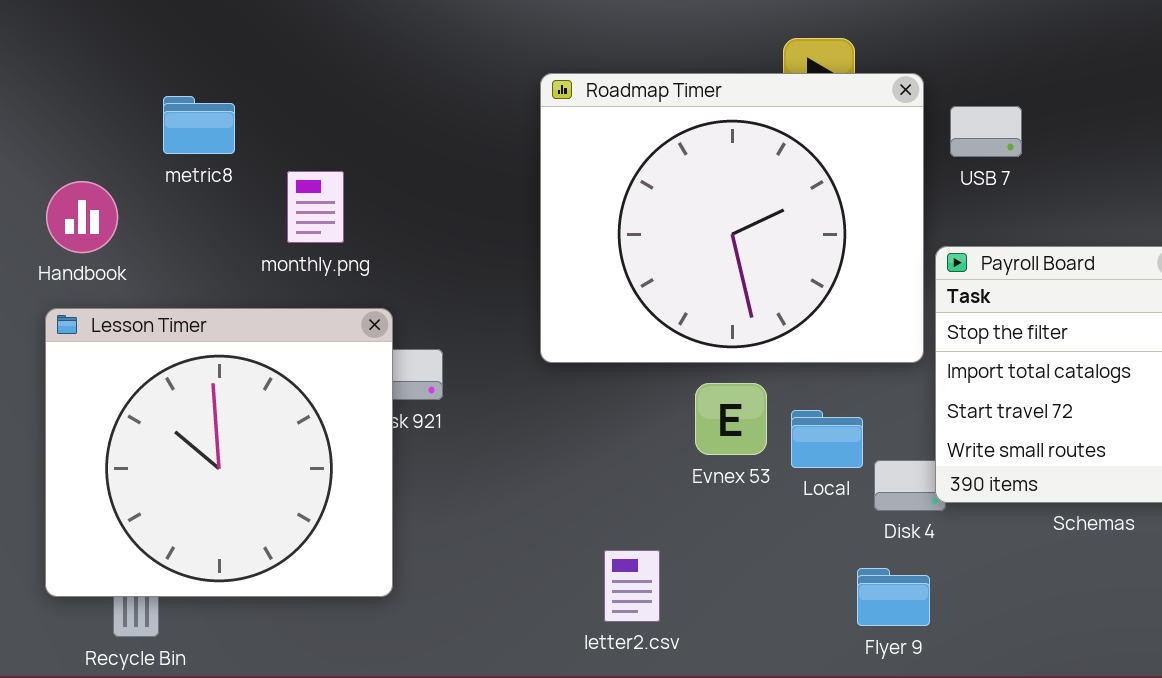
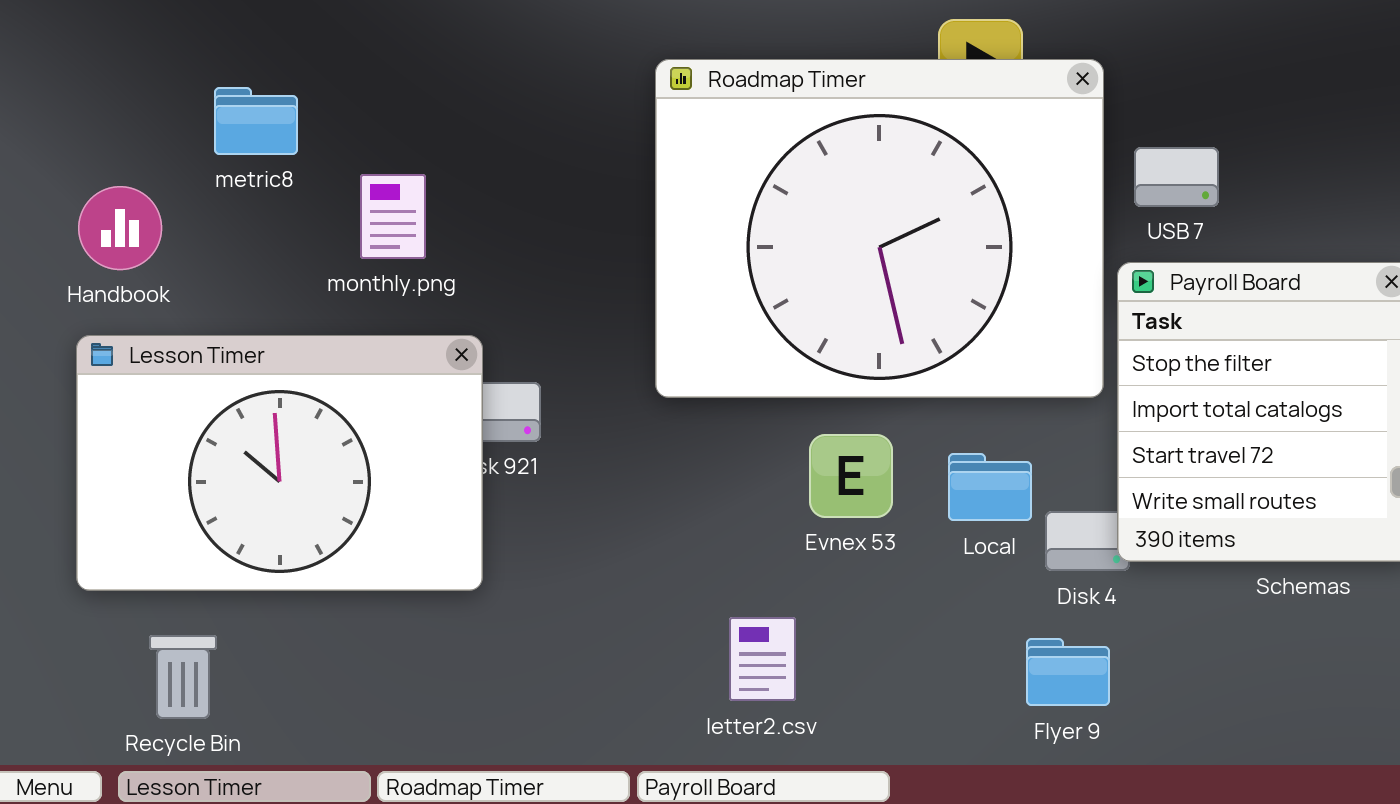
USB 7: [950,106,1022,157] -> [1134,147,1219,207], moved
Lesson Timer: [45,308,393,597] -> [76,335,483,591], resized
Evnex 53: [695,383,767,455] -> [809,434,893,518], moved

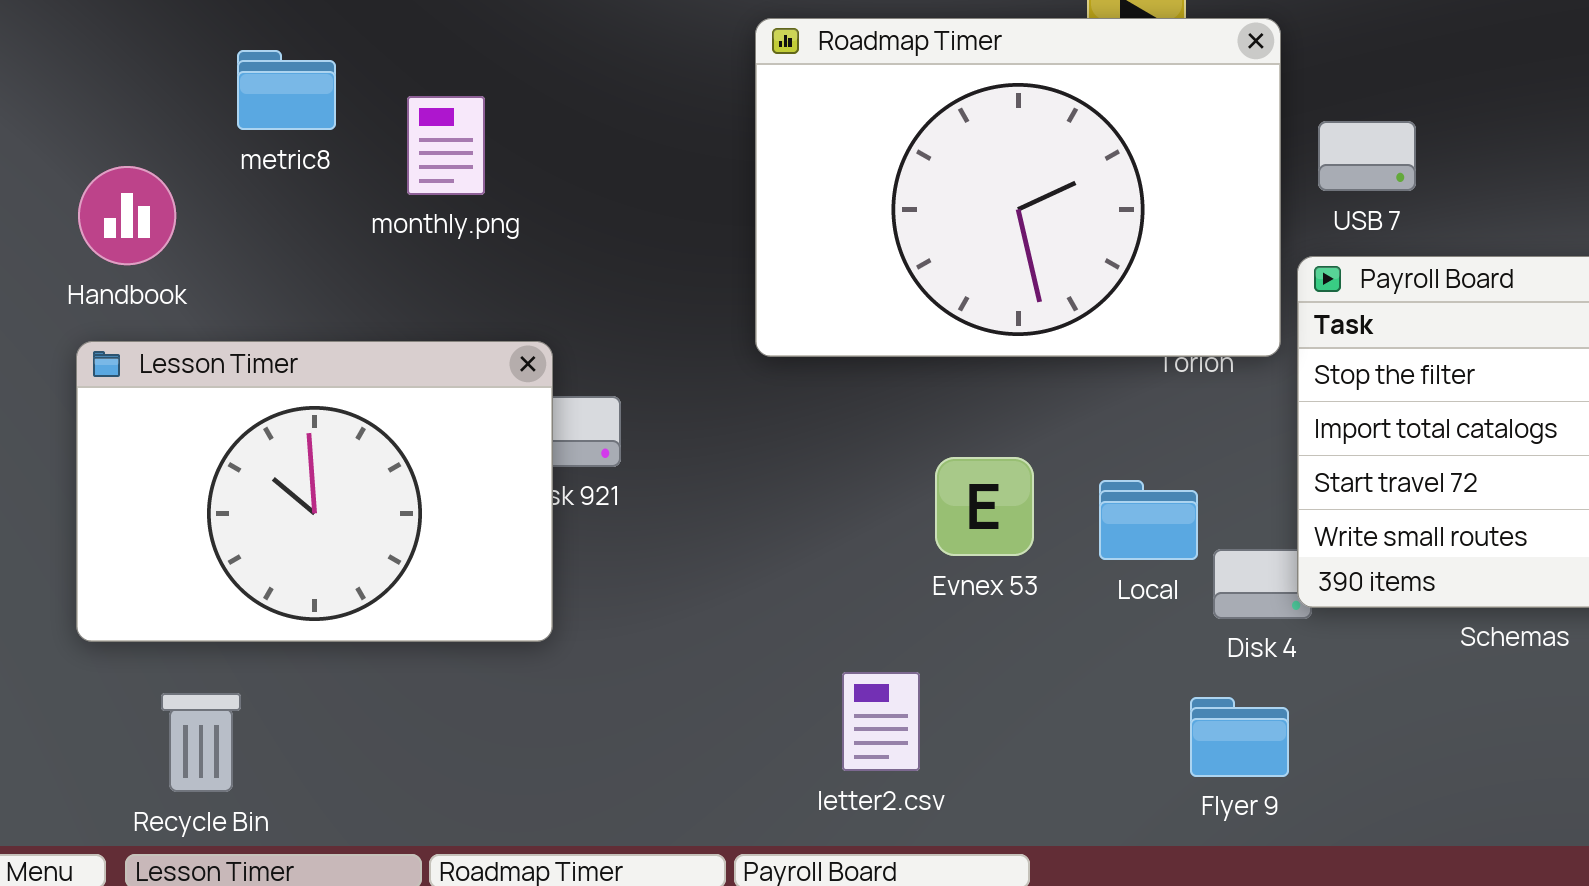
Roadmap Timer: [655,59,1104,398] -> [755,18,1281,357], resized
monthly.png: [360,174,426,259] -> [407,96,485,195], moved

